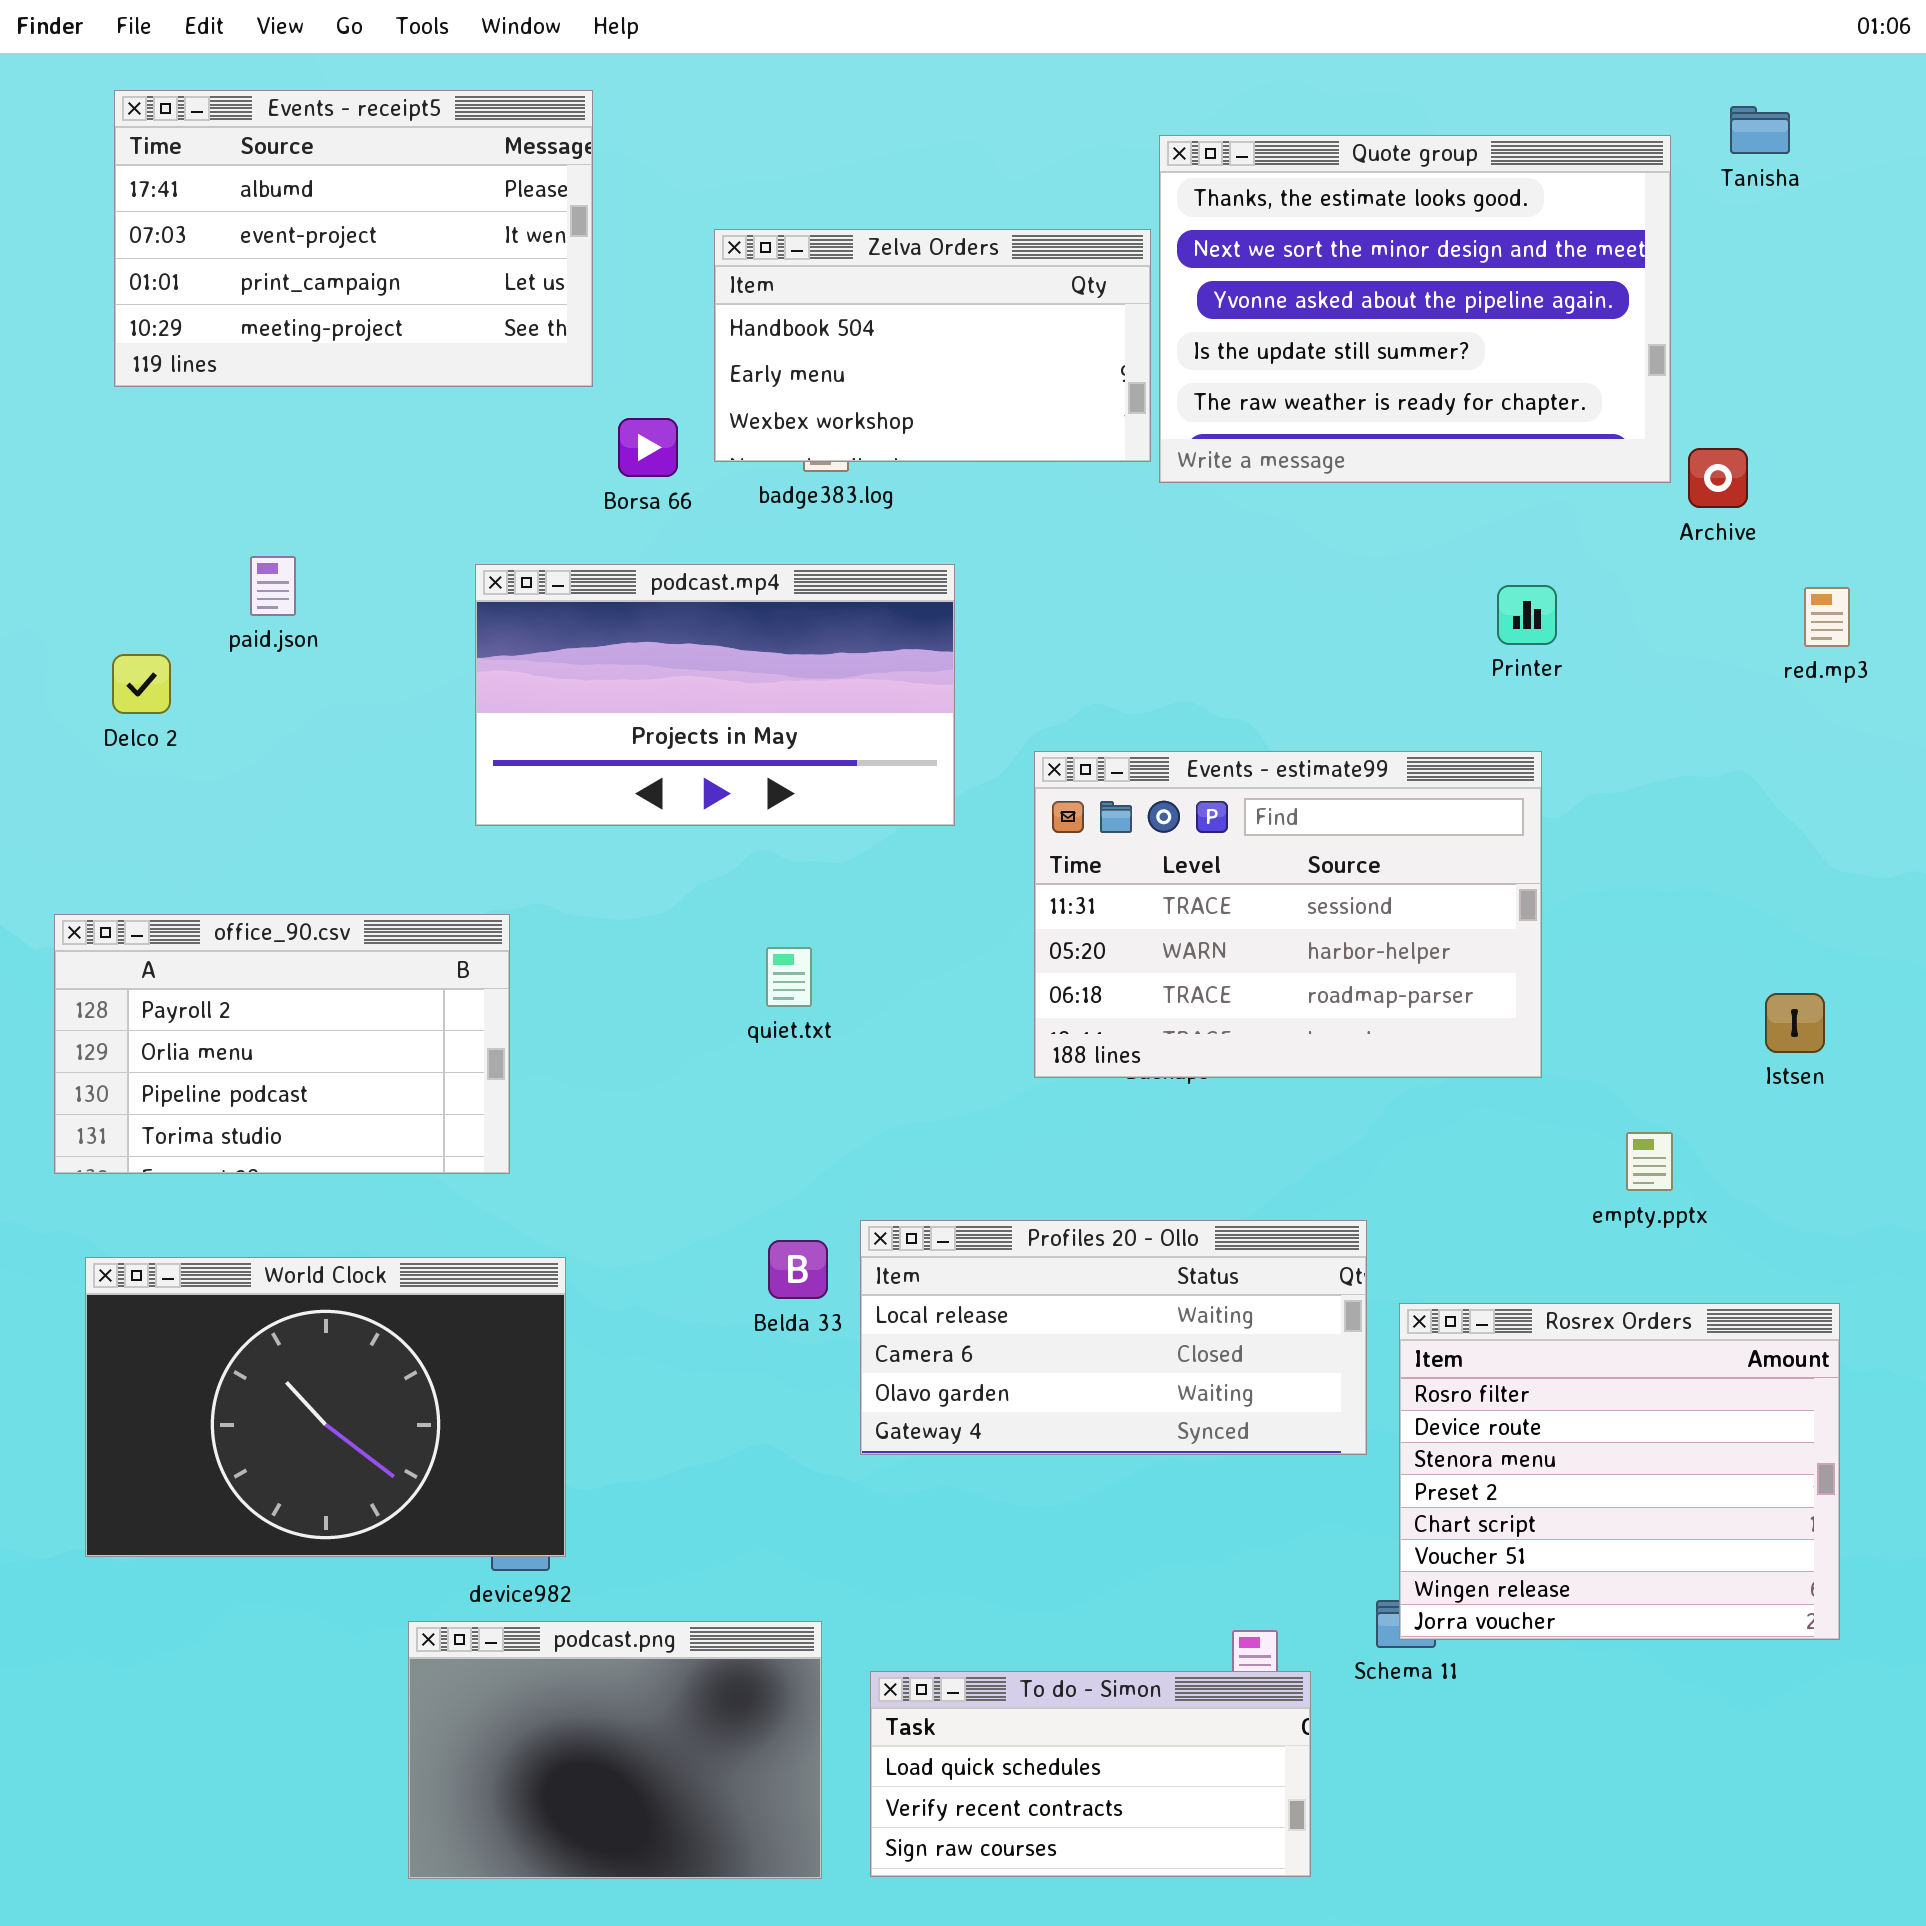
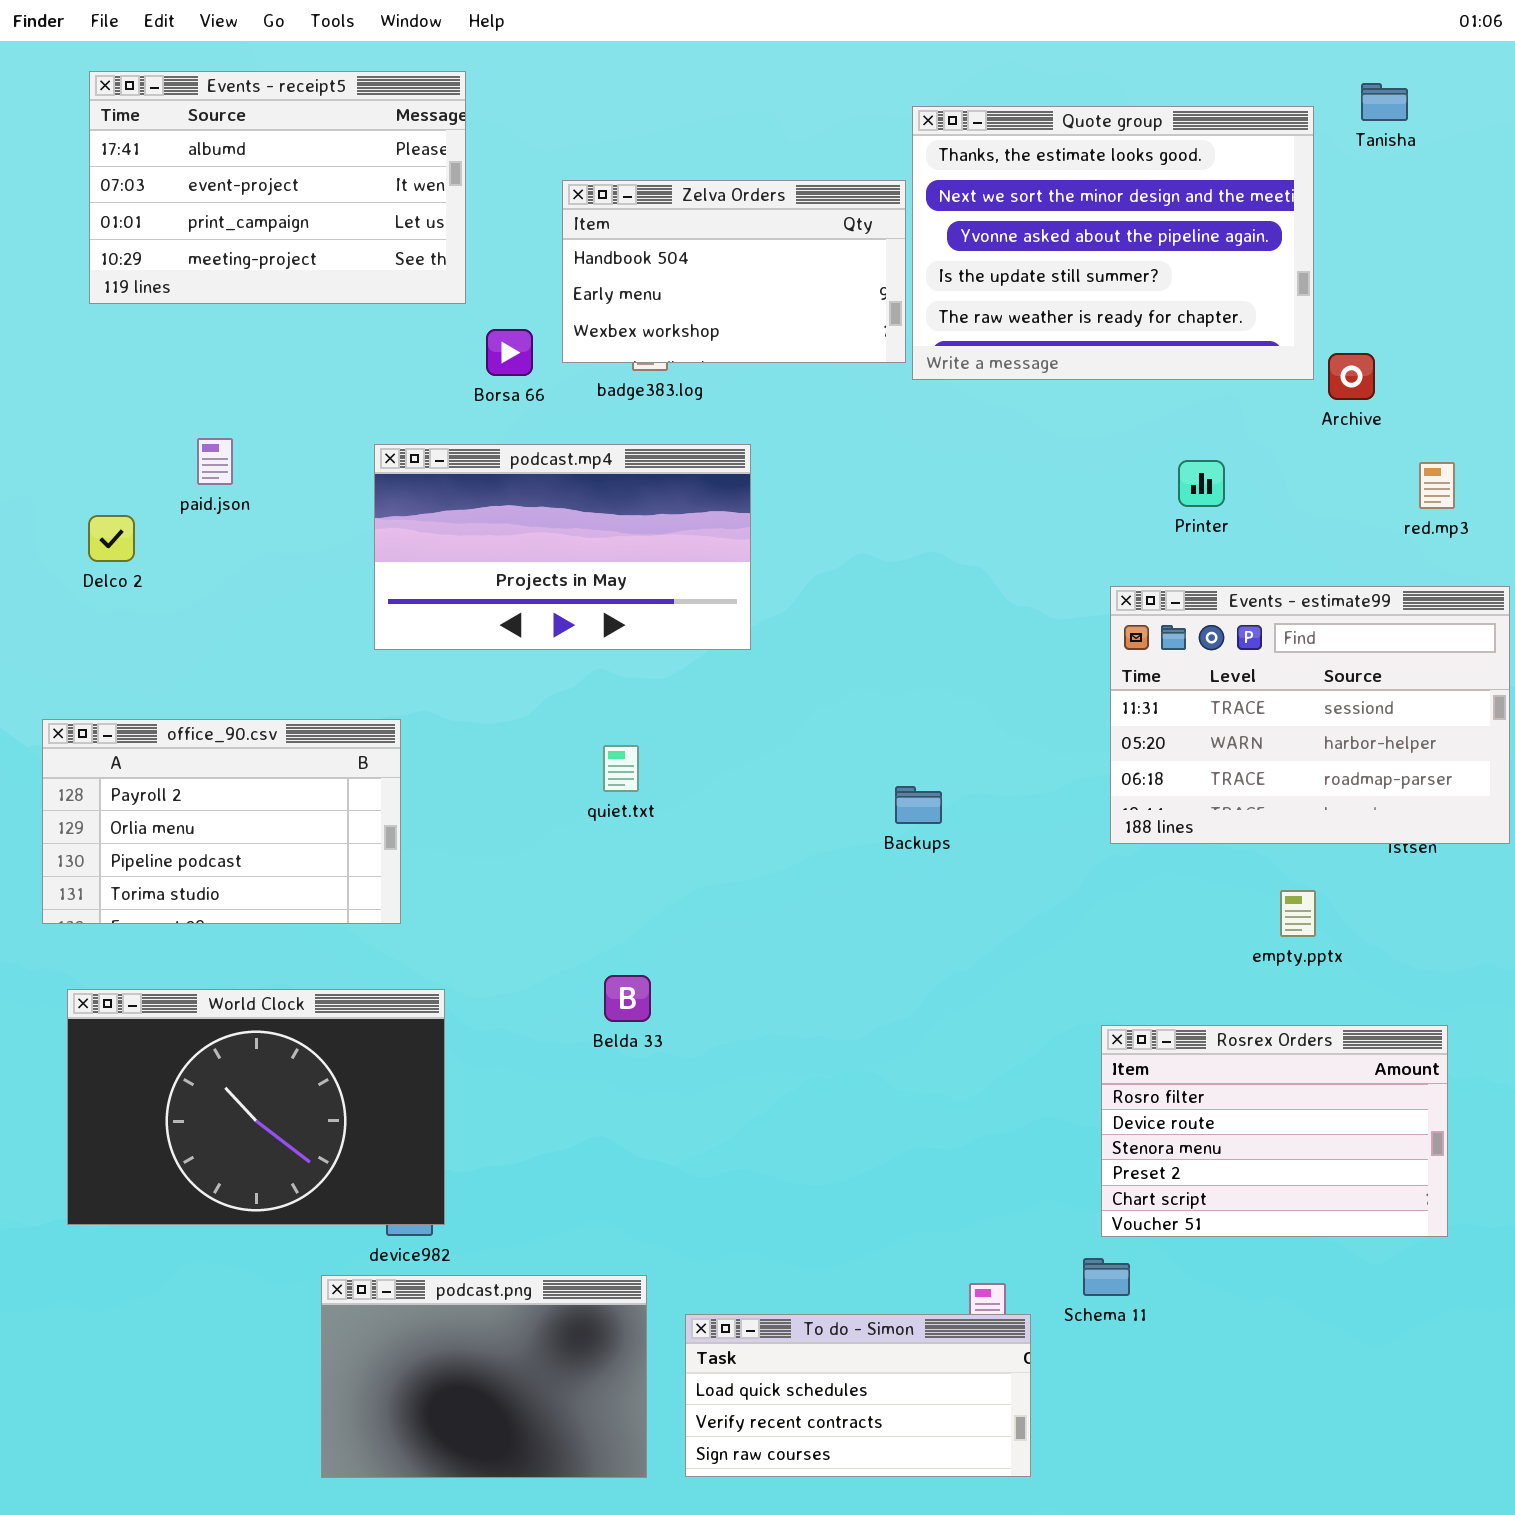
Events - estimate99: [1034,751,1542,1078] -> [1110,586,1510,844], moved
Profiles 20 - Ollo: [860,1220,1367,1455] -> none, closed
Rosrex Orders: [1399,1303,1840,1640] -> [1101,1025,1448,1237], resized

